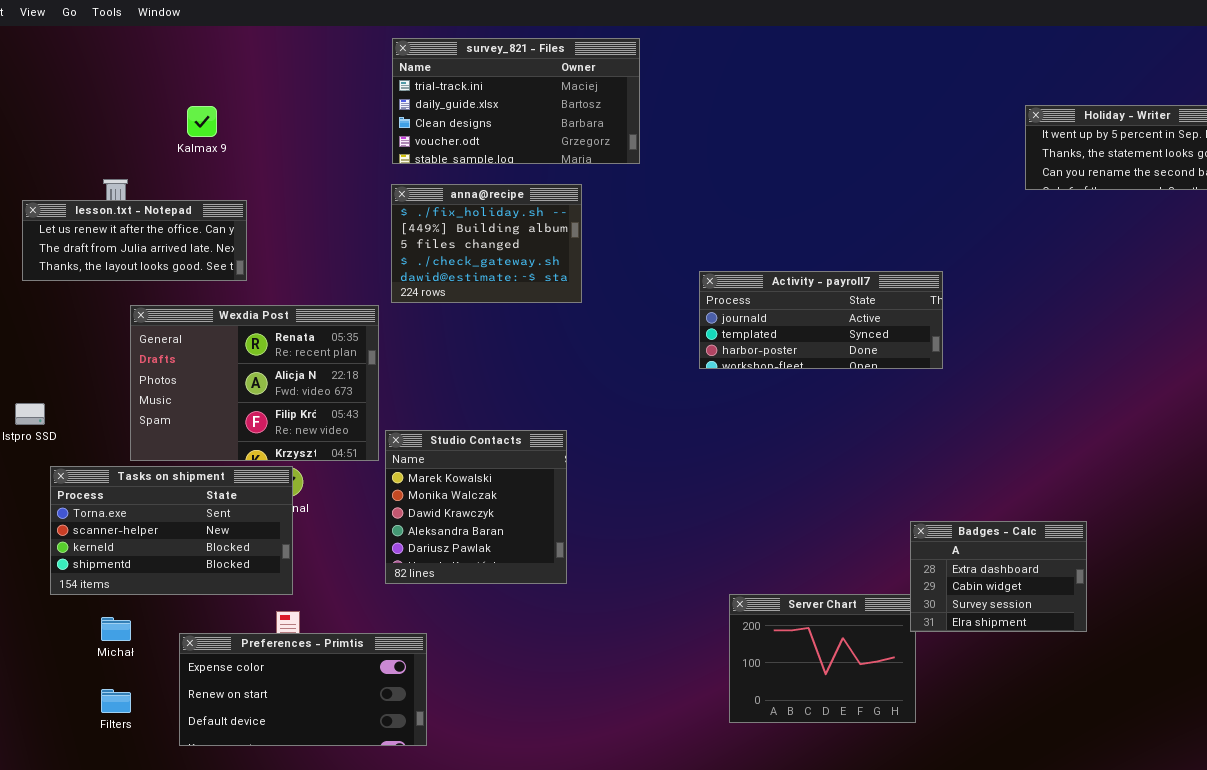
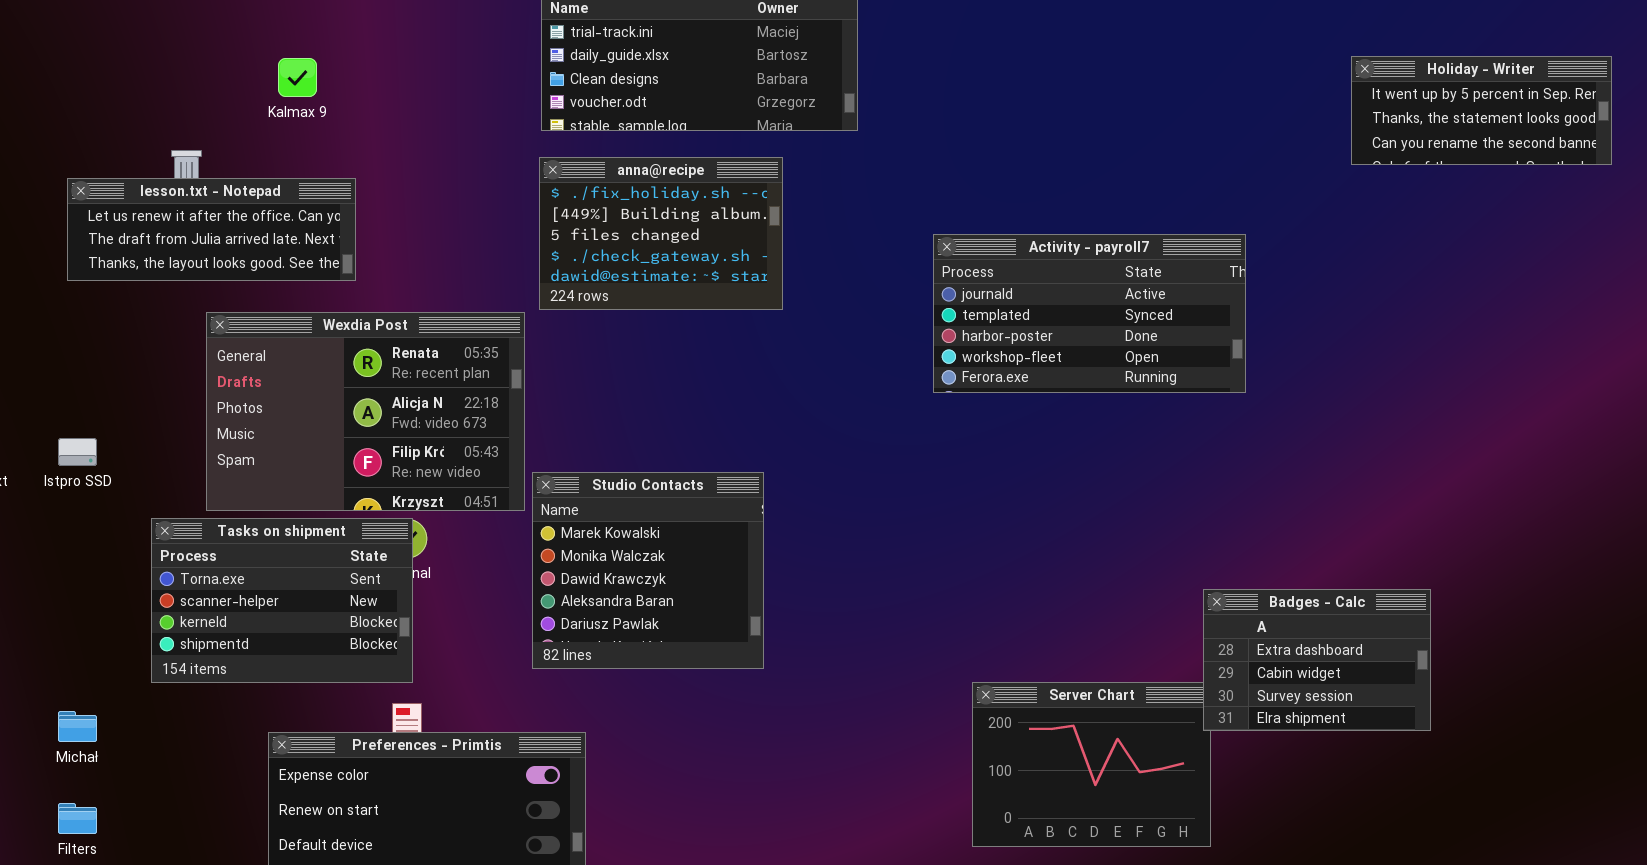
Activity - payroll7: [699,271,943,369] -> [933,234,1246,393], resized
Tasks on shipment: [50,466,293,595] -> [151,518,413,683], resized
Michał: [101,617,131,641] -> [58,711,97,742], moved
Filters: [101,689,131,713] -> [58,803,97,834], moved

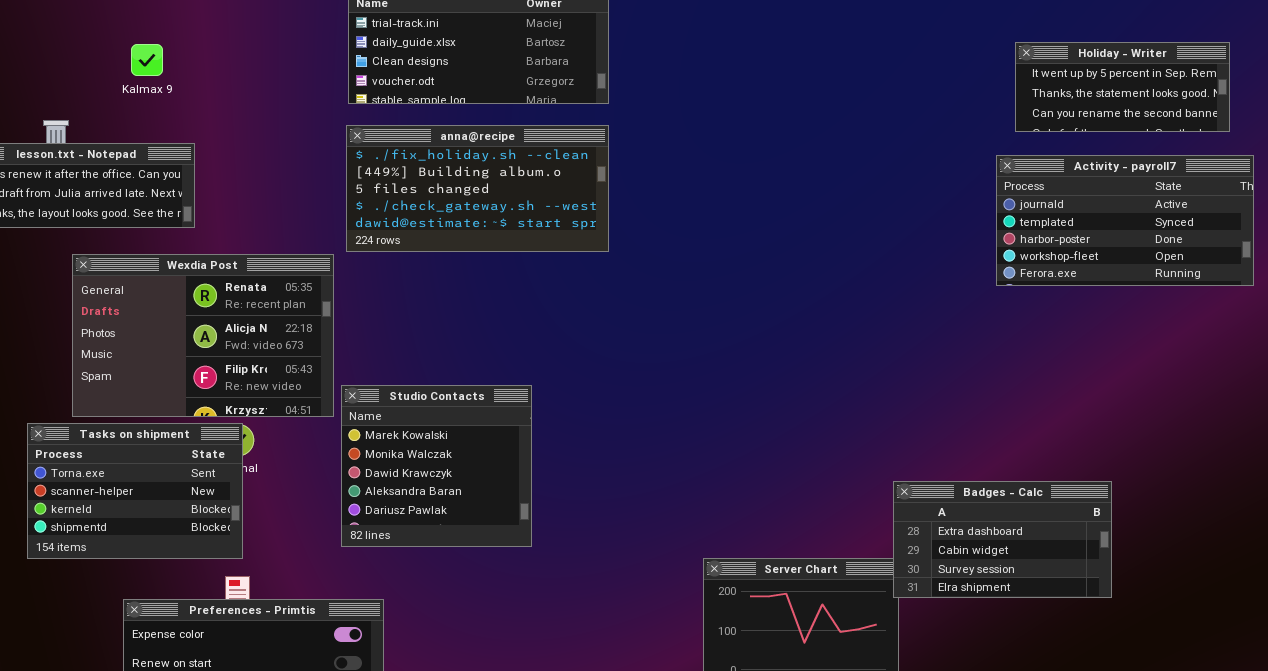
anna@recipe: [539,157,783,310] -> [346,125,609,252], resized
Activity - payroll7: [933,234,1246,393] -> [996,155,1254,286], moved
Badges - Calc: [1203,589,1431,731] -> [893,481,1112,598], resized

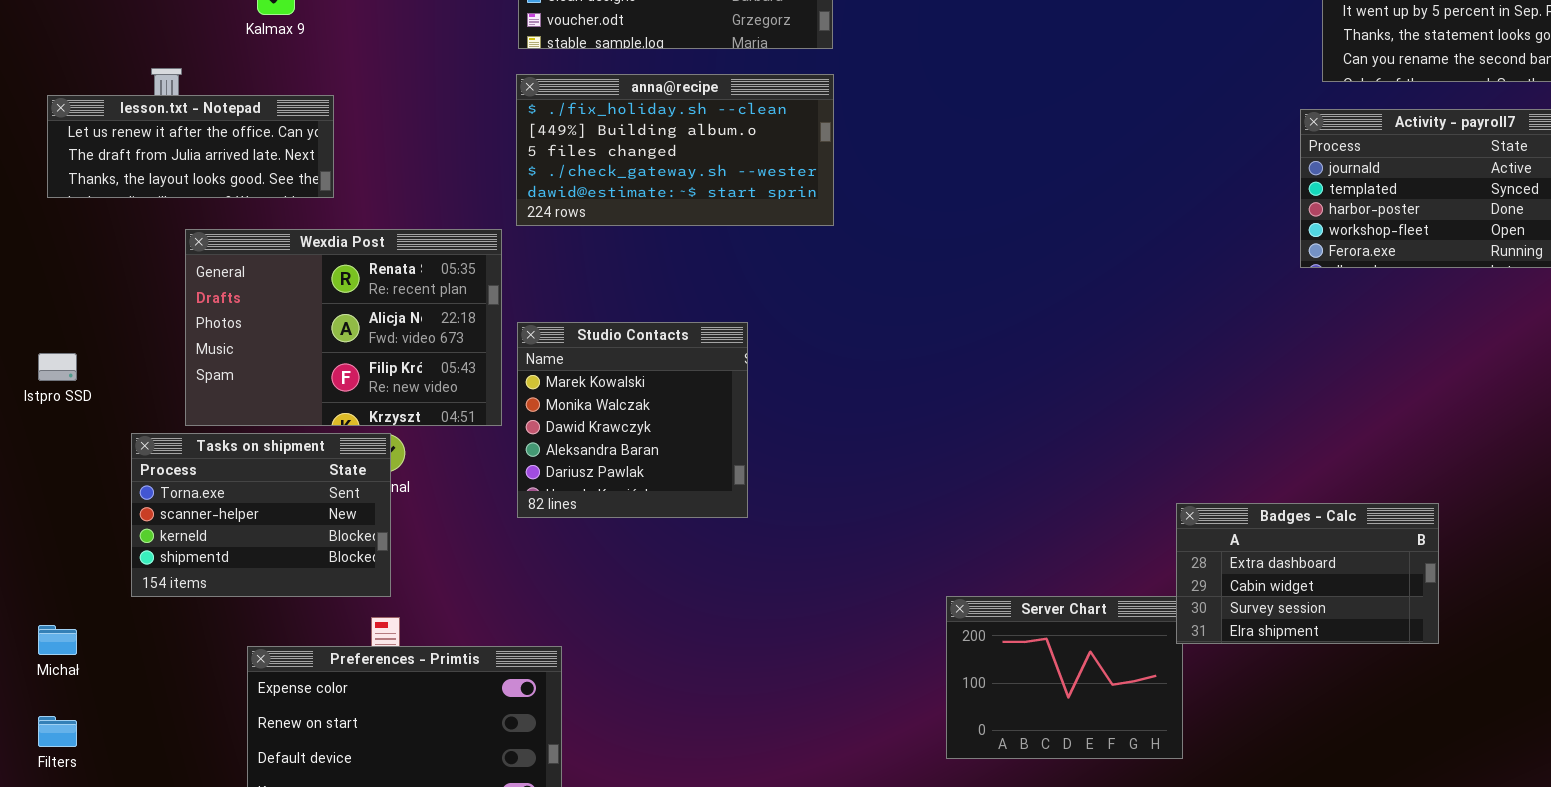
Studio Contacts: [341,385,532,547] -> [517,322,748,518], moved

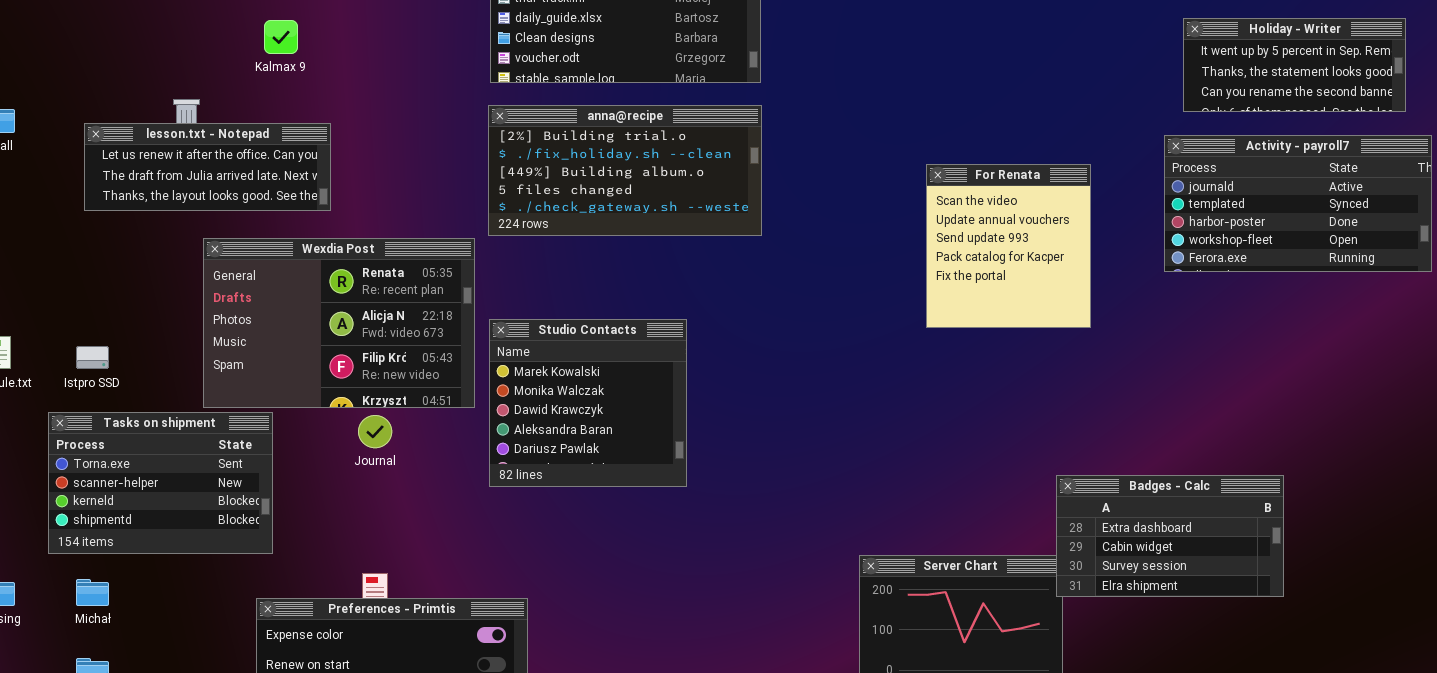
anna@recipe: [516,74,834,226] -> [488,105,762,236], scrolled up 1 row
For Renata: none -> [926,164,1091,328], opened
Tasks on shipment: [131,433,391,597] -> [48,412,273,554], moved

